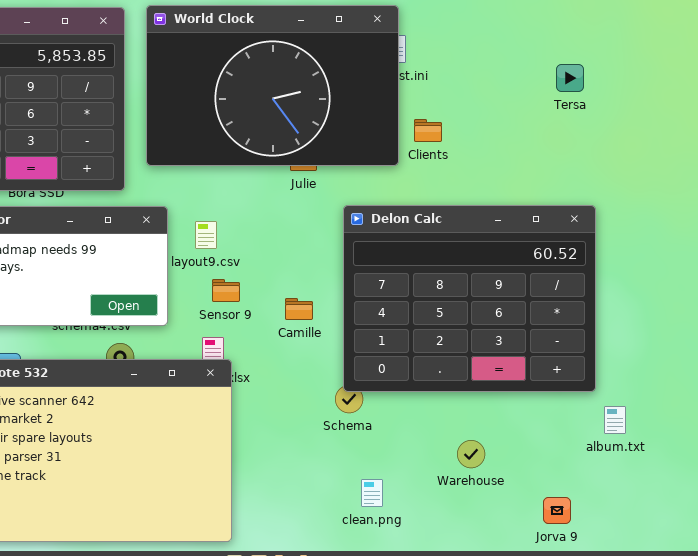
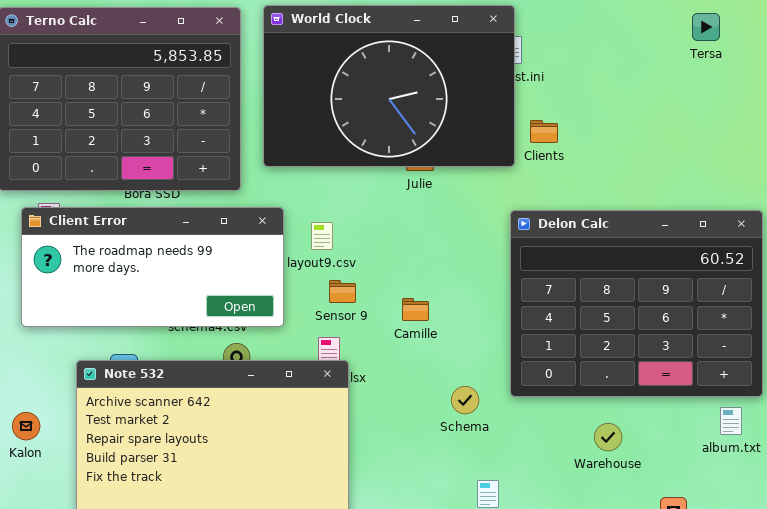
Tersa: [556,64,584,92] -> [692,13,720,41], moved
Delon Calc: [343,205,596,392] -> [510,210,763,397], moved
Warehouse: [457,440,485,468] -> [594,423,622,451], moved

